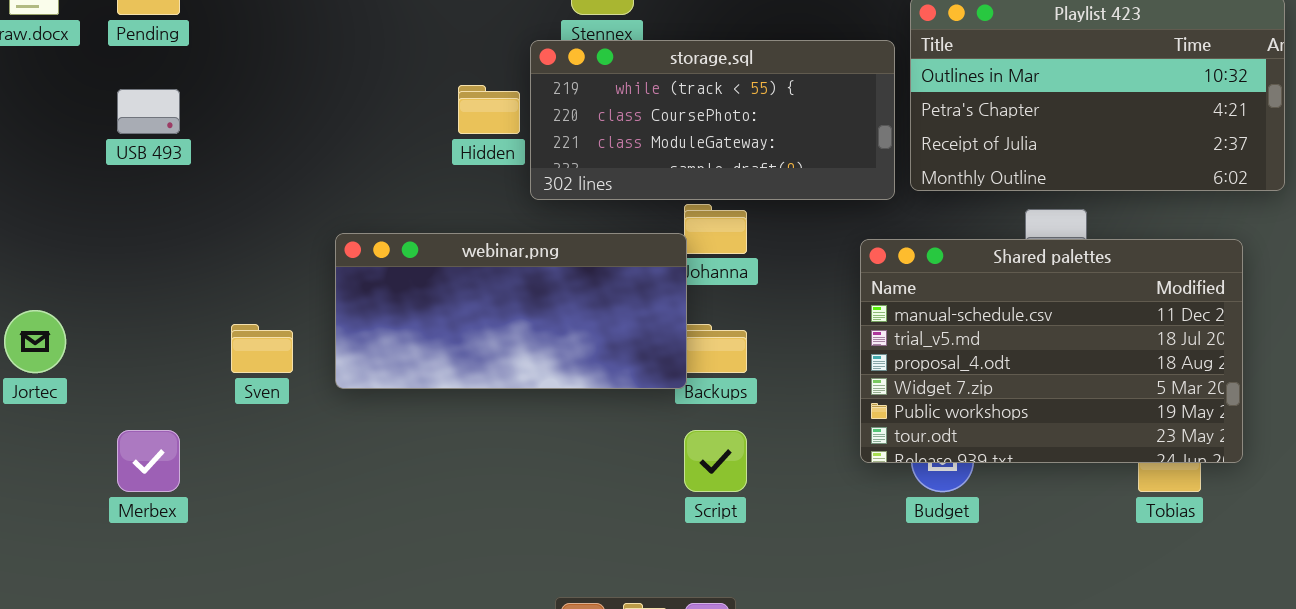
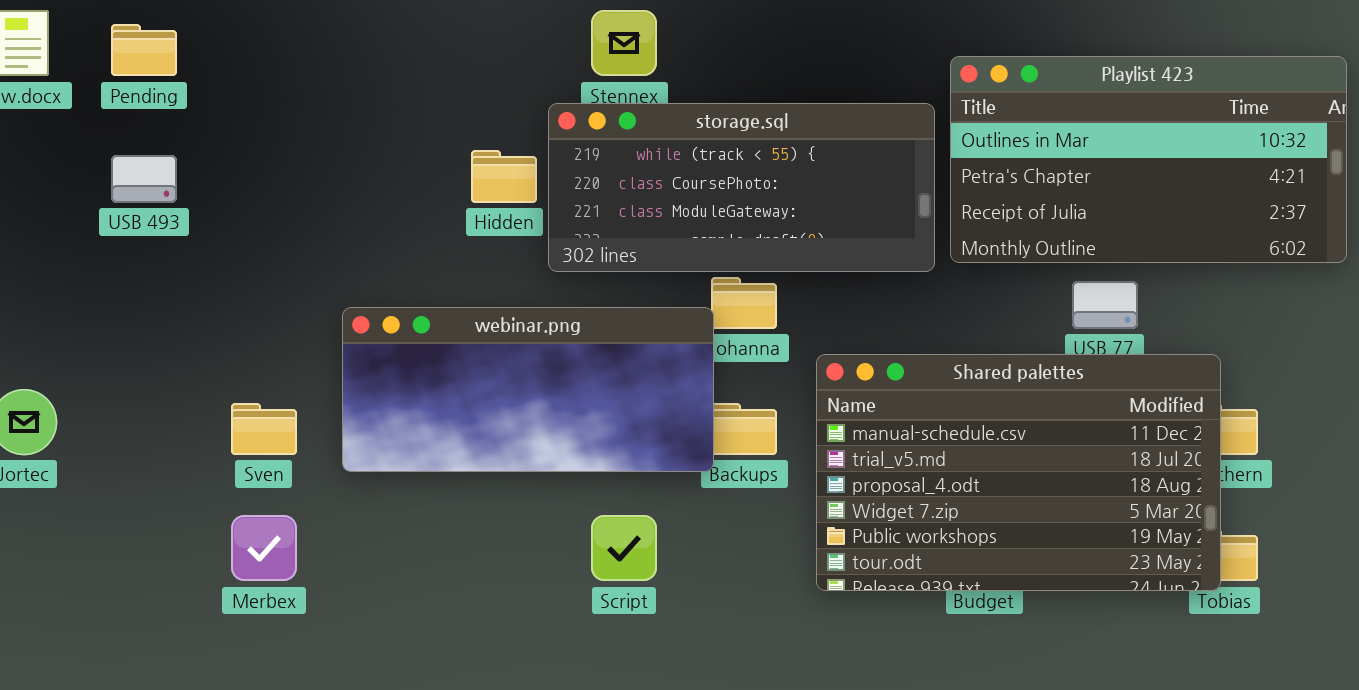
Shared palettes: [860,239,1243,463] -> [816,354,1221,591], moved
Merbex: [117,430,180,492] -> [231,515,297,581], moved
Script: [684,430,747,492] -> [591,515,657,581], moved

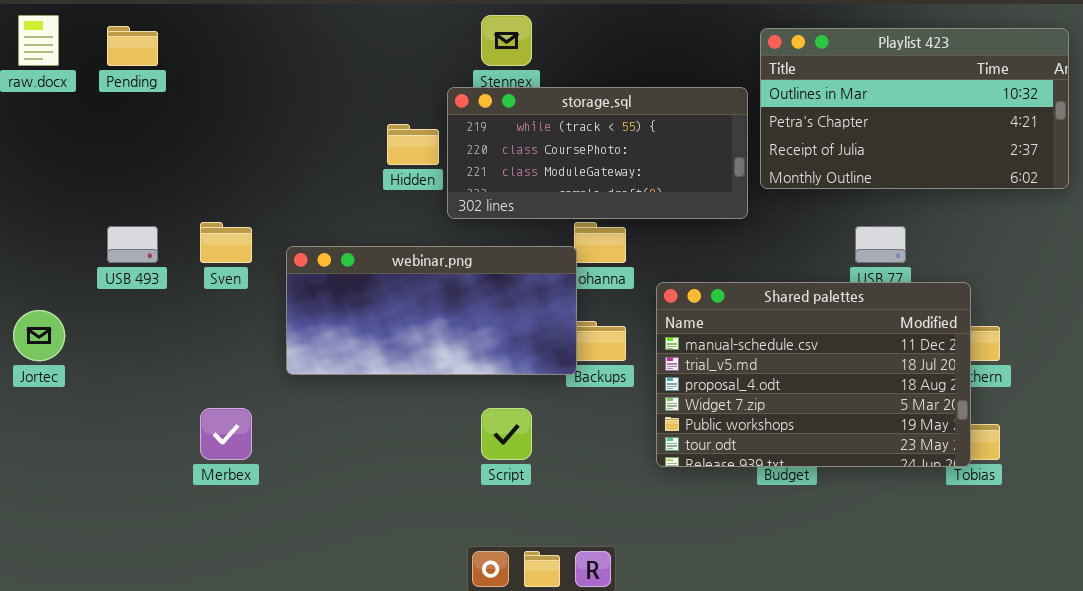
Playlist 423: [950,56,1347,263] -> [760,28,1069,189], moved
USB 493: [111,155,177,203] -> [107,226,158,263], moved
Sven: [231,403,297,455] -> [200,222,252,263], moved

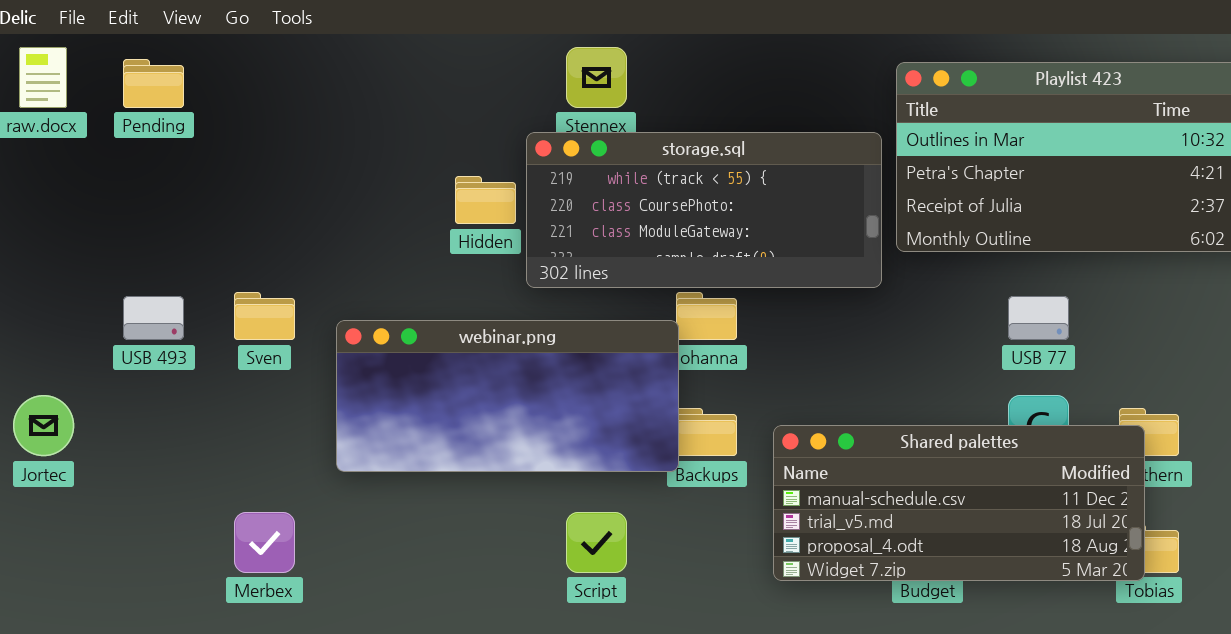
Shared palettes: [656,282,971,467] -> [773,425,1145,581], resized

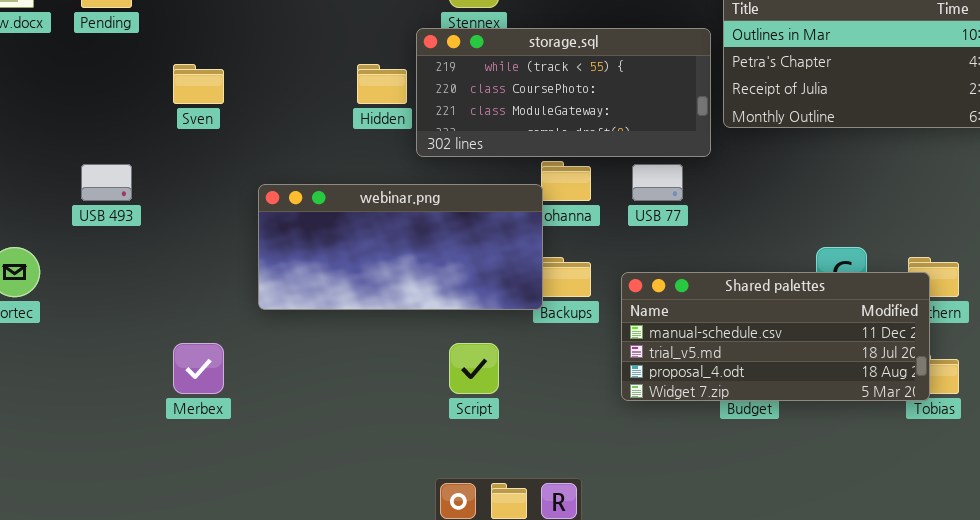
Sven: [234,292,295,340] -> [173,64,224,104], moved
USB 77: [1008,296,1069,340] -> [632,164,683,201], moved

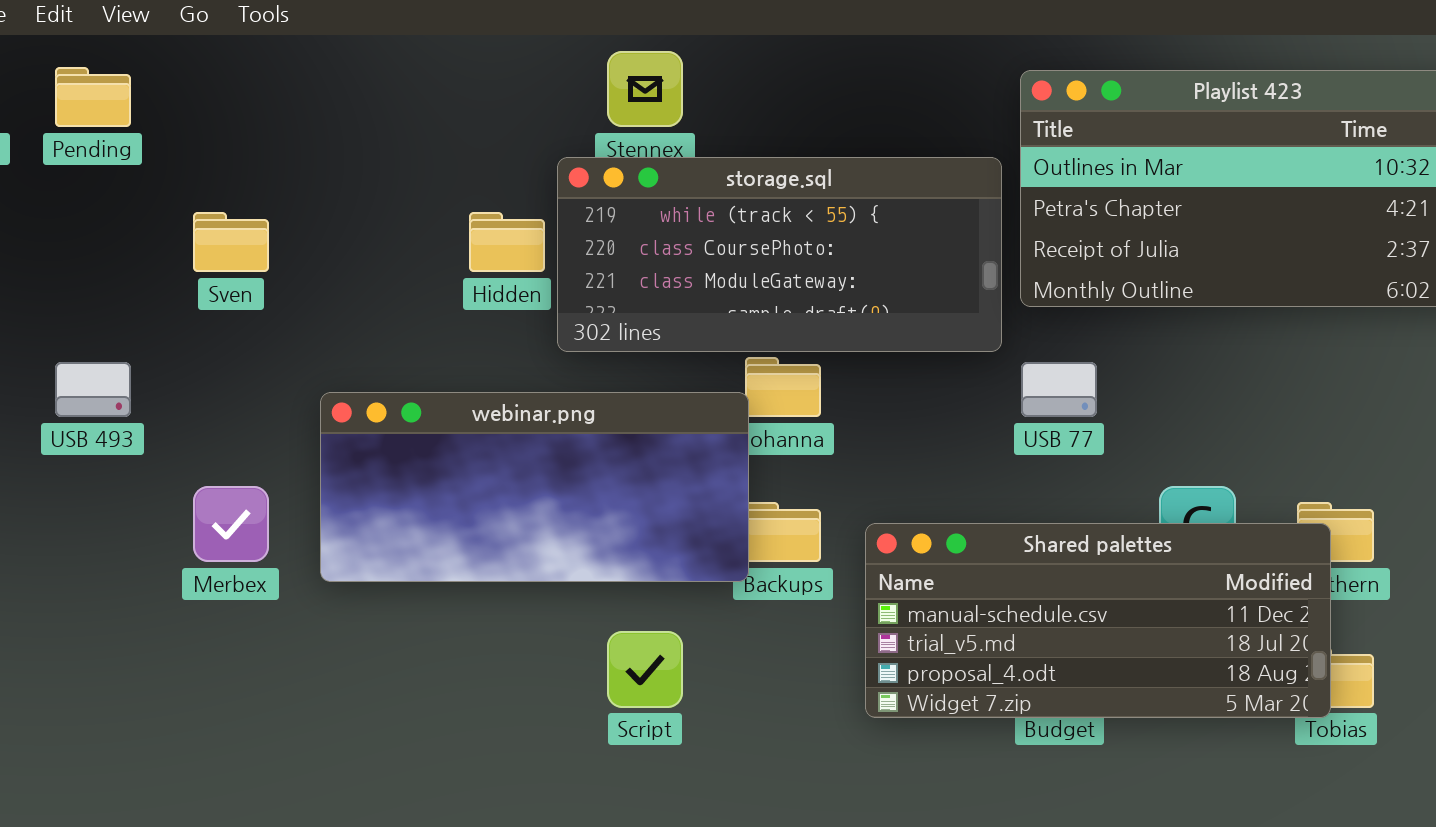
USB 77: [632,164,683,201] -> [1021,362,1097,417], moved
Merbex: [173,343,224,394] -> [193,486,269,562], moved

